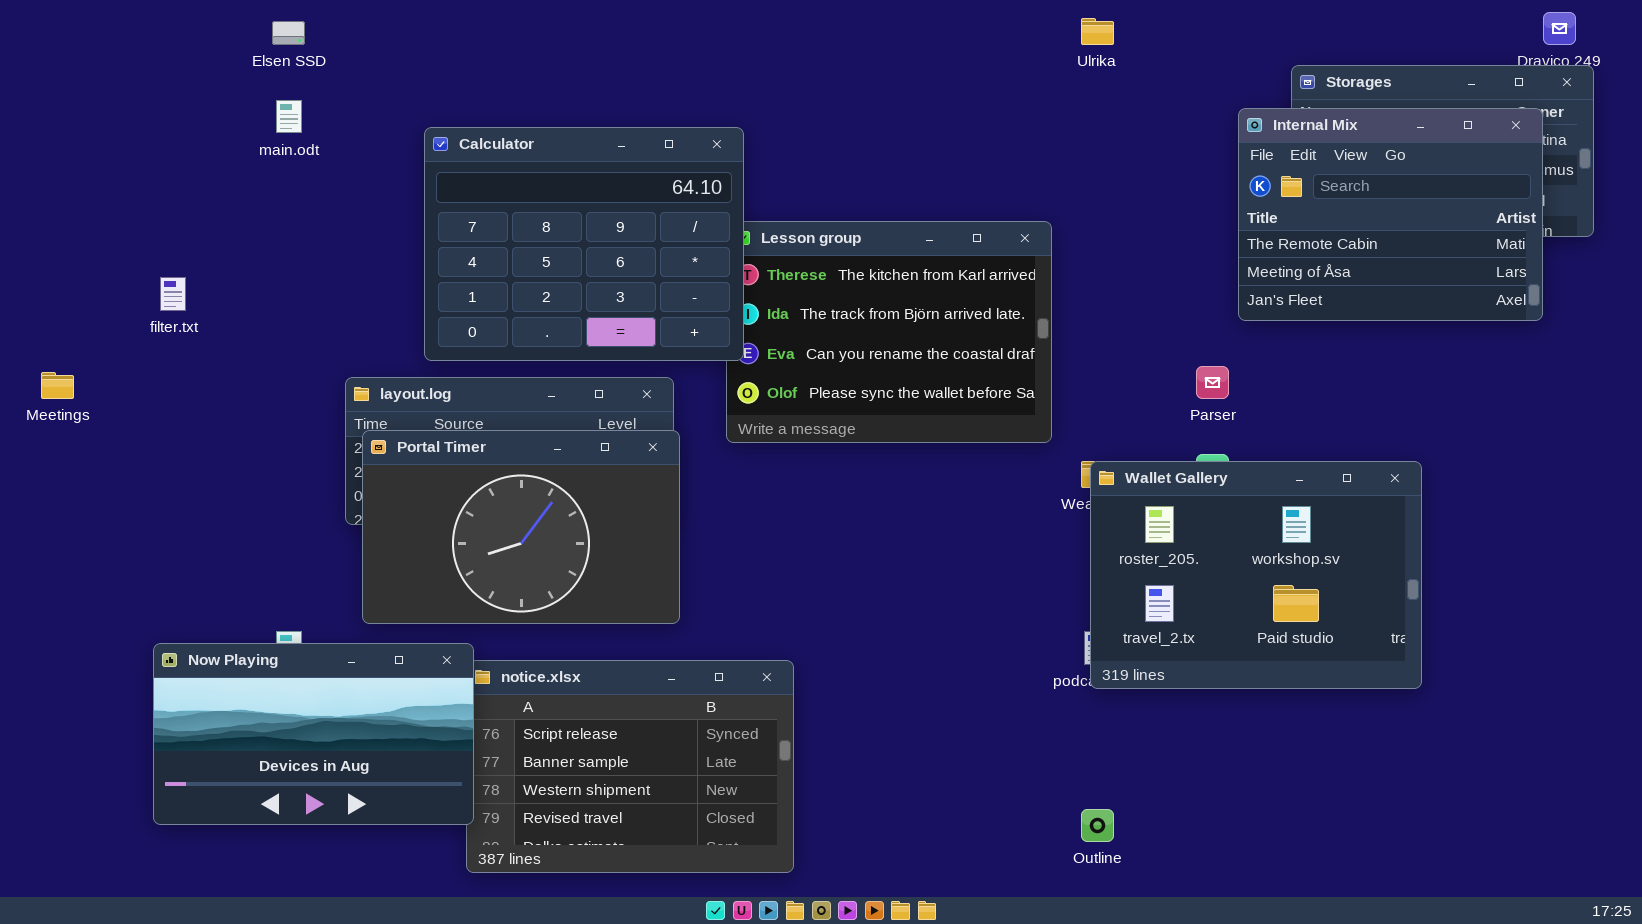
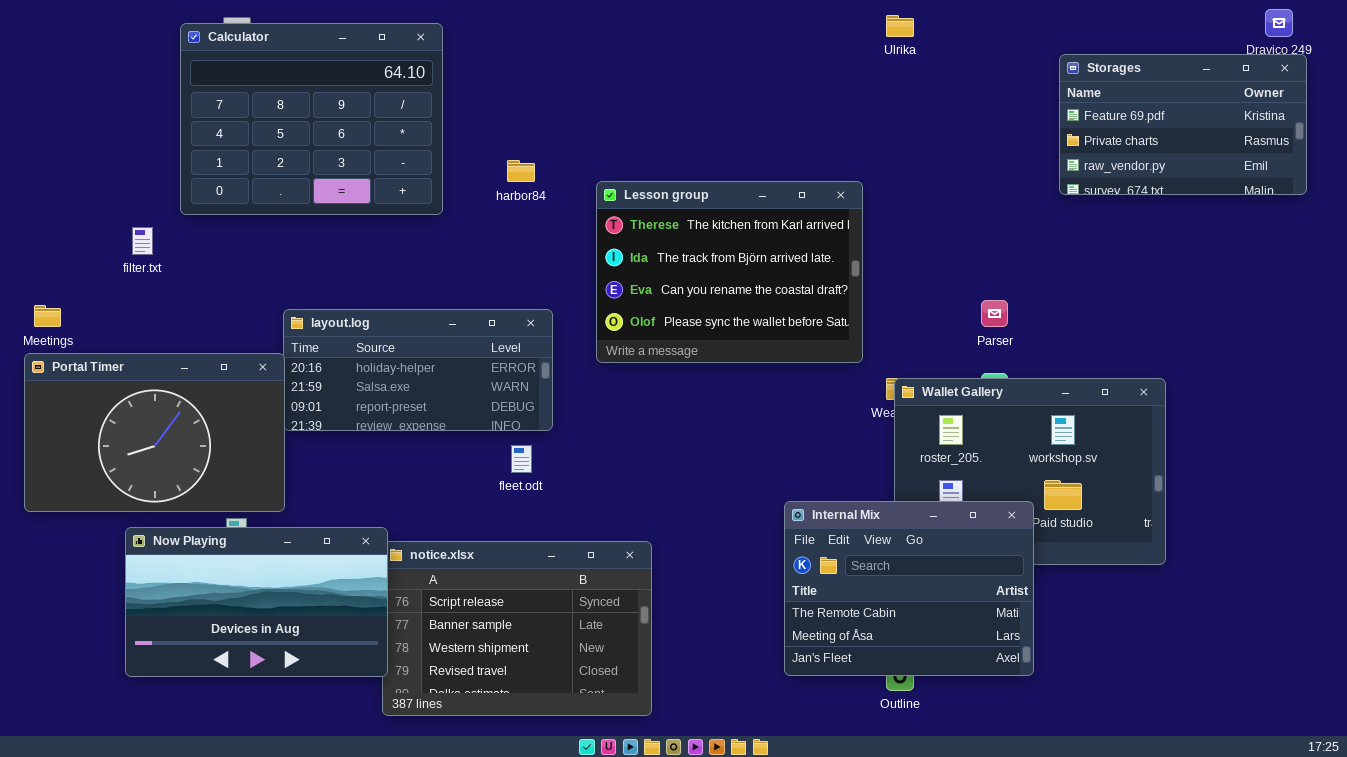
Internal Mix: [1238,108,1543,321] -> [784,501,1034,676], moved
Calculator: [424,127,744,361] -> [180,23,443,215], moved
Portal Timer: [362,430,680,624] -> [24,353,285,512], moved

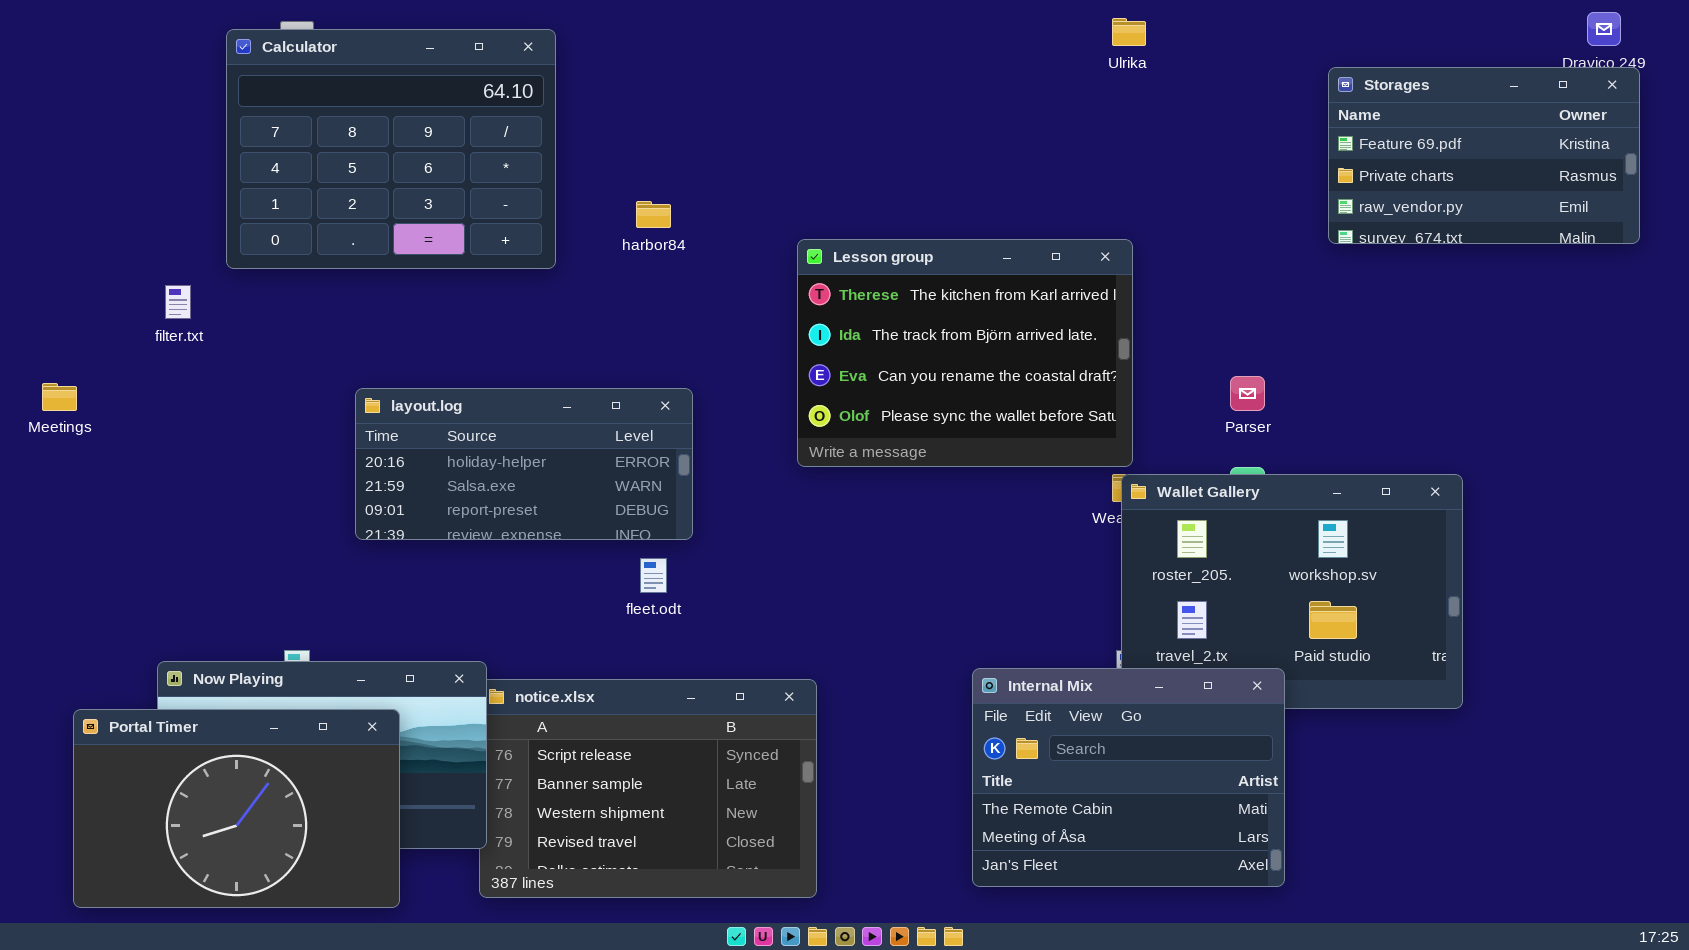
Lesson group: [596,181,863,363] -> [797,239,1133,467], moved
Portal Timer: [24,353,285,512] -> [73,709,400,908], moved
Internal Mix: [784,501,1034,676] -> [972,668,1285,887], moved

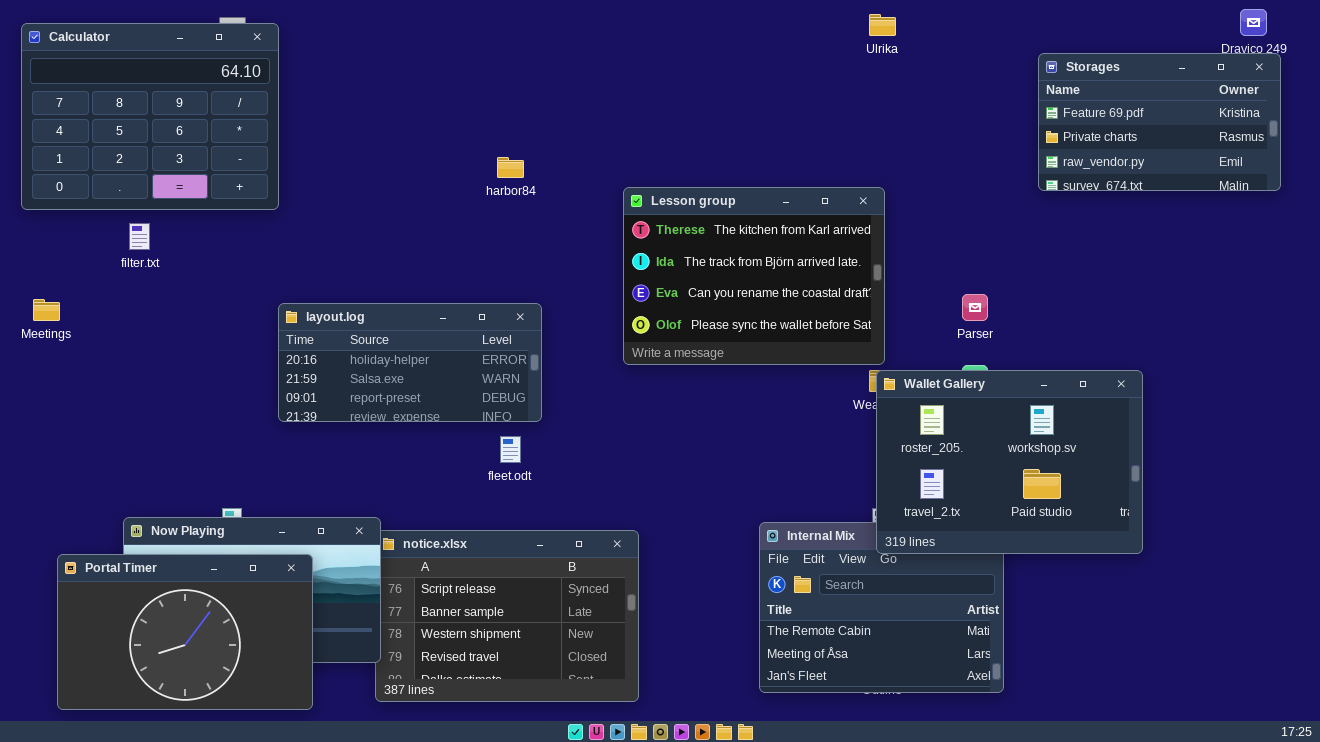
Calculator: [226,29,556,269] -> [21,23,279,210], moved
Wallet Gallery: [1121,474,1463,709] -> [876,370,1143,554], raised

